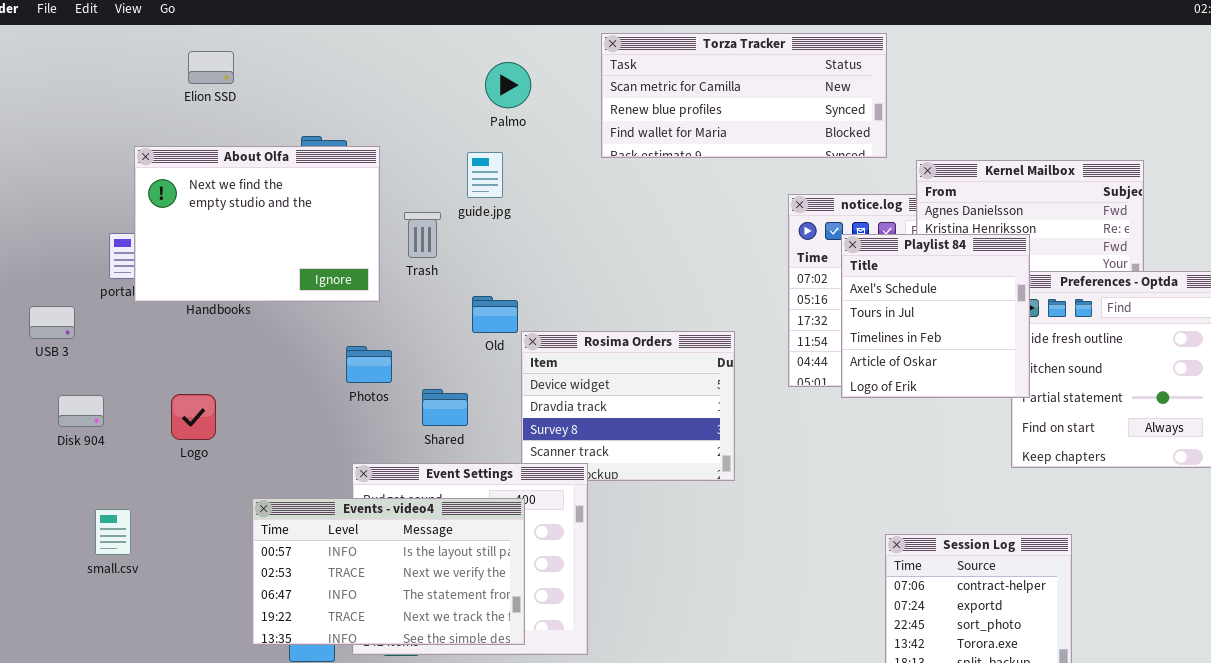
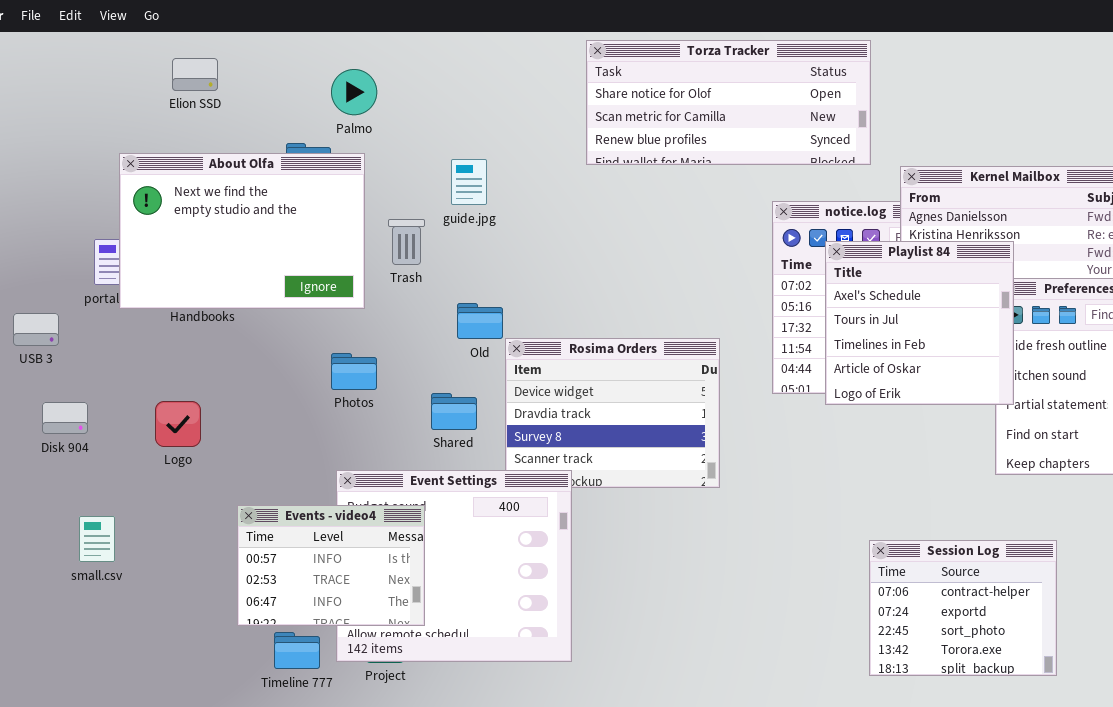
Torza Tracker: [601,33,887,158] -> [586,40,871,165], scrolled up 1 row
Palmo: [485,62,531,108] -> [331,69,377,115], moved
Shared: [422,389,468,426] -> [431,393,477,430], moved
Events - video4: [252,498,525,645] -> [237,505,425,626], resized

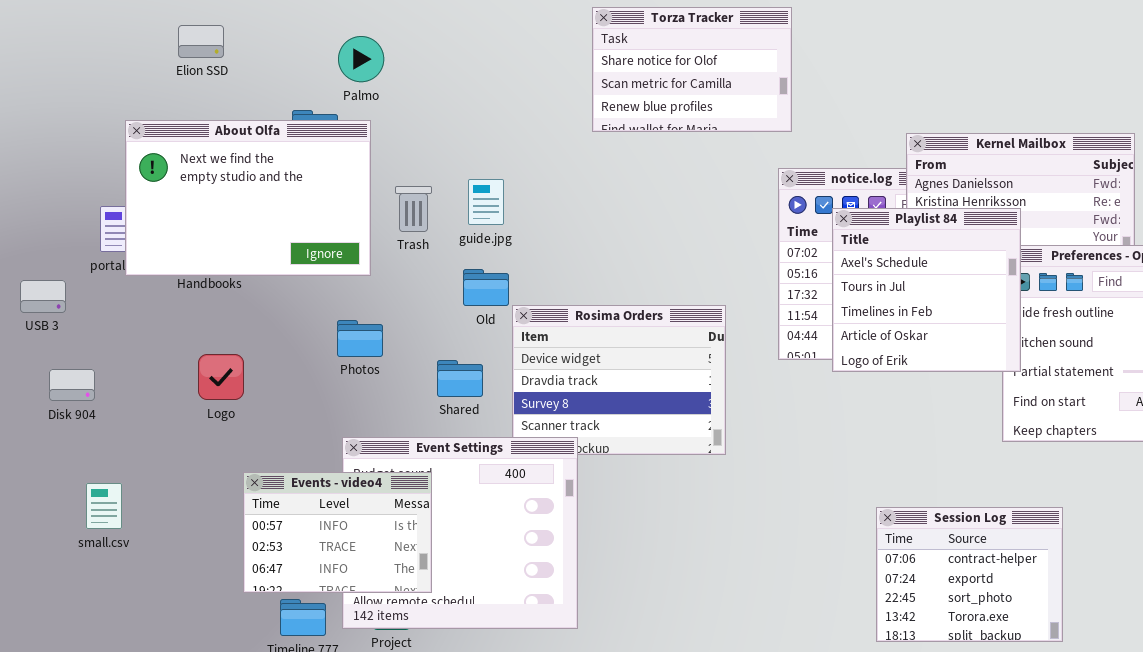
Torza Tracker: [586,40,871,165] -> [592,7,792,132], resized
guide.jpg: [451,159,487,205] -> [468,179,504,225], moved
Logo: [155,401,201,447] -> [198,354,244,400], moved

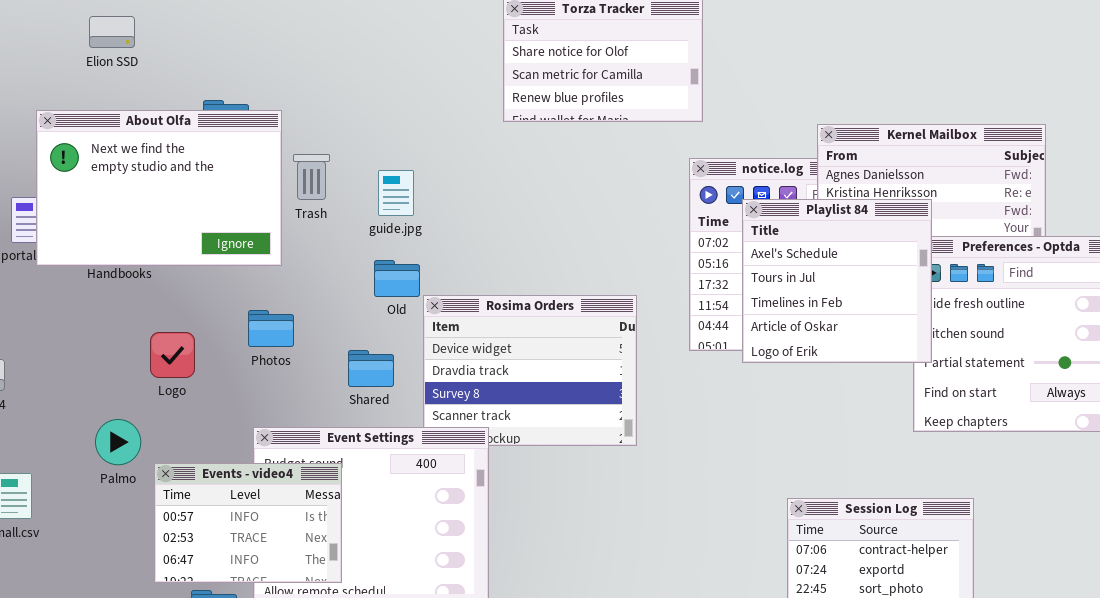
Palmo: [338,36,384,82] -> [95,419,141,465], moved
Trash: [395,186,432,232] -> [293,154,330,200], moved
Logo: [198,354,244,400] -> [150,332,195,378], moved

